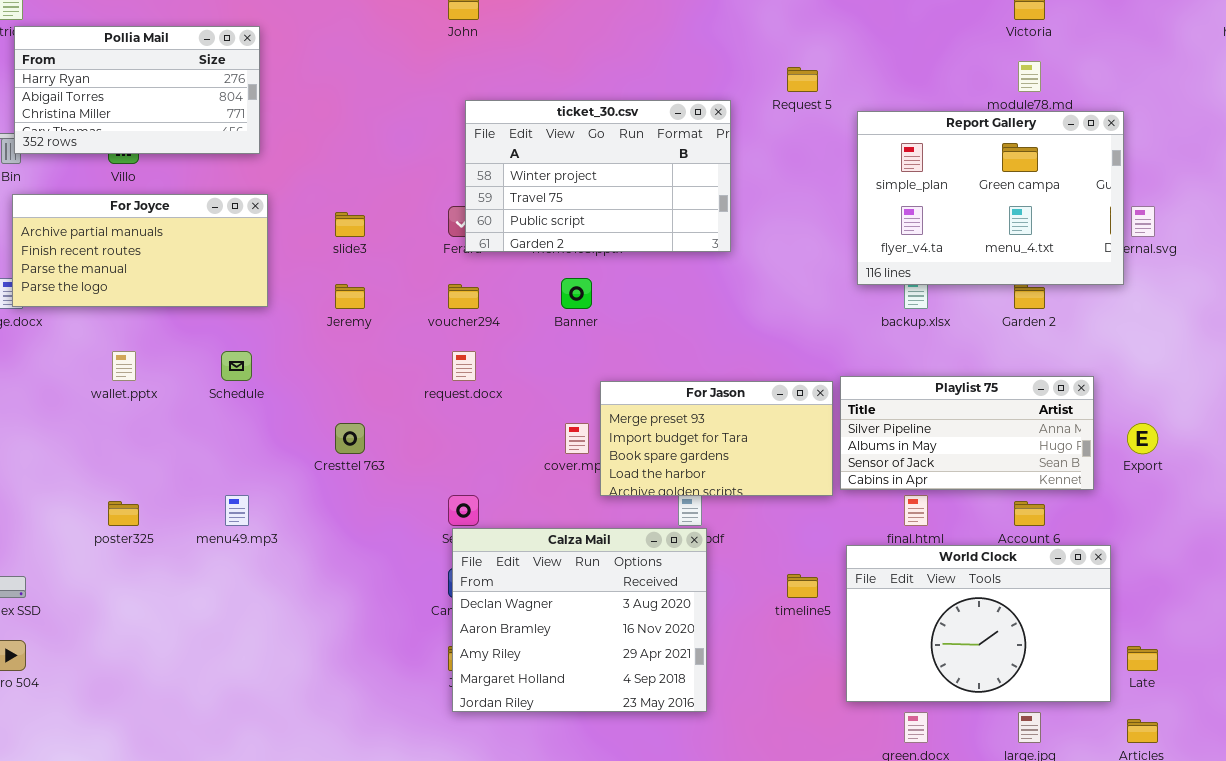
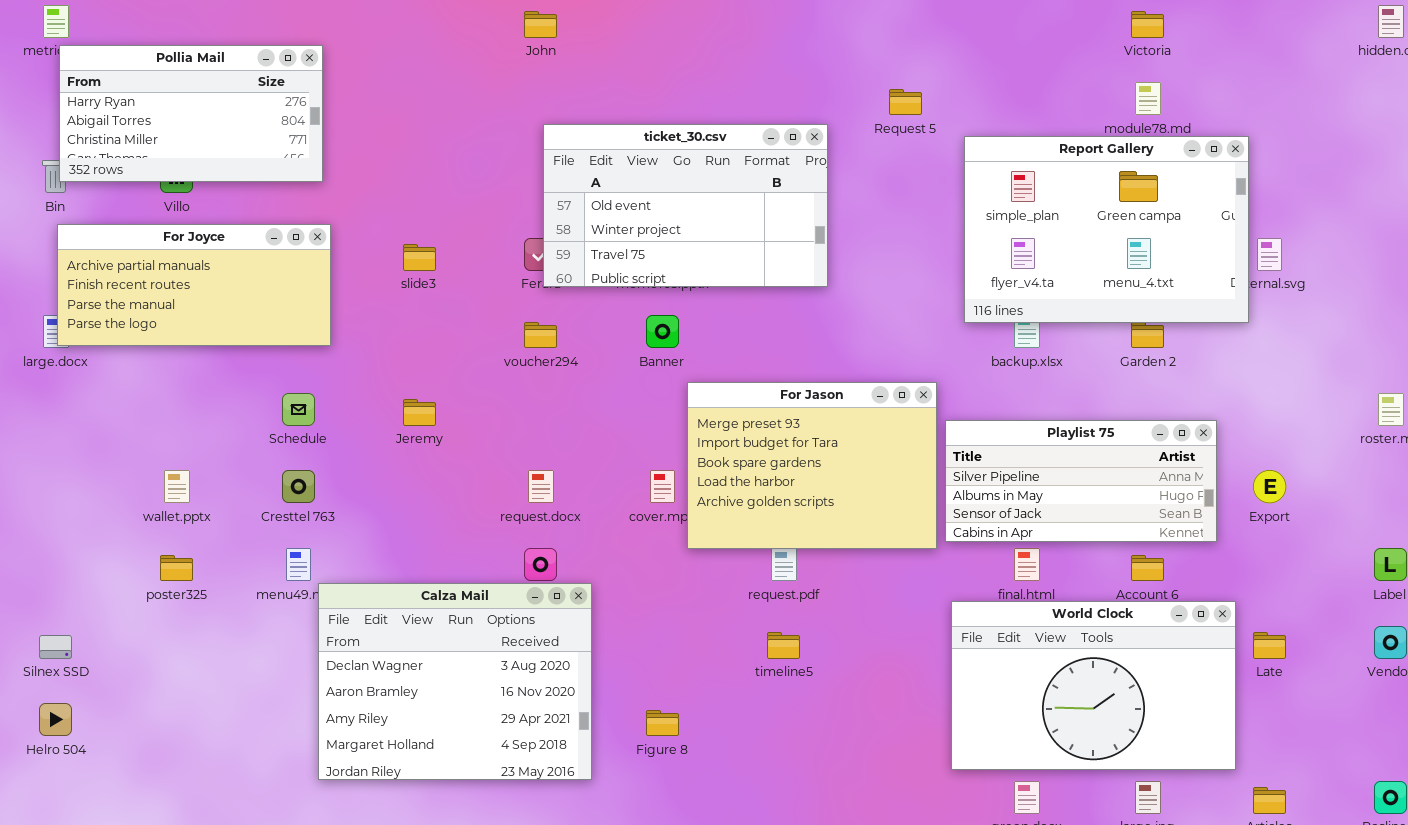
ticket_30.csv: [465,100,731,252] -> [543,124,828,287], scrolled up 1 row
Jeremy: [335,284,365,309] -> [403,399,436,426], moved
wallet.pptx: [112,351,136,381] -> [164,470,190,503], moved
request.docx: [452,351,476,381] -> [528,470,554,503], moved
For Jason: [600,381,833,496] -> [687,382,937,549], resized
Cresttel 763: [335,423,365,454] -> [282,470,315,503], moved
Calza Mail: [452,528,707,712] -> [318,583,592,780], moved
timeline5: [787,574,818,598] -> [767,632,800,659], moved
Late: [1127,646,1158,671] -> [1253,632,1286,659], moved

